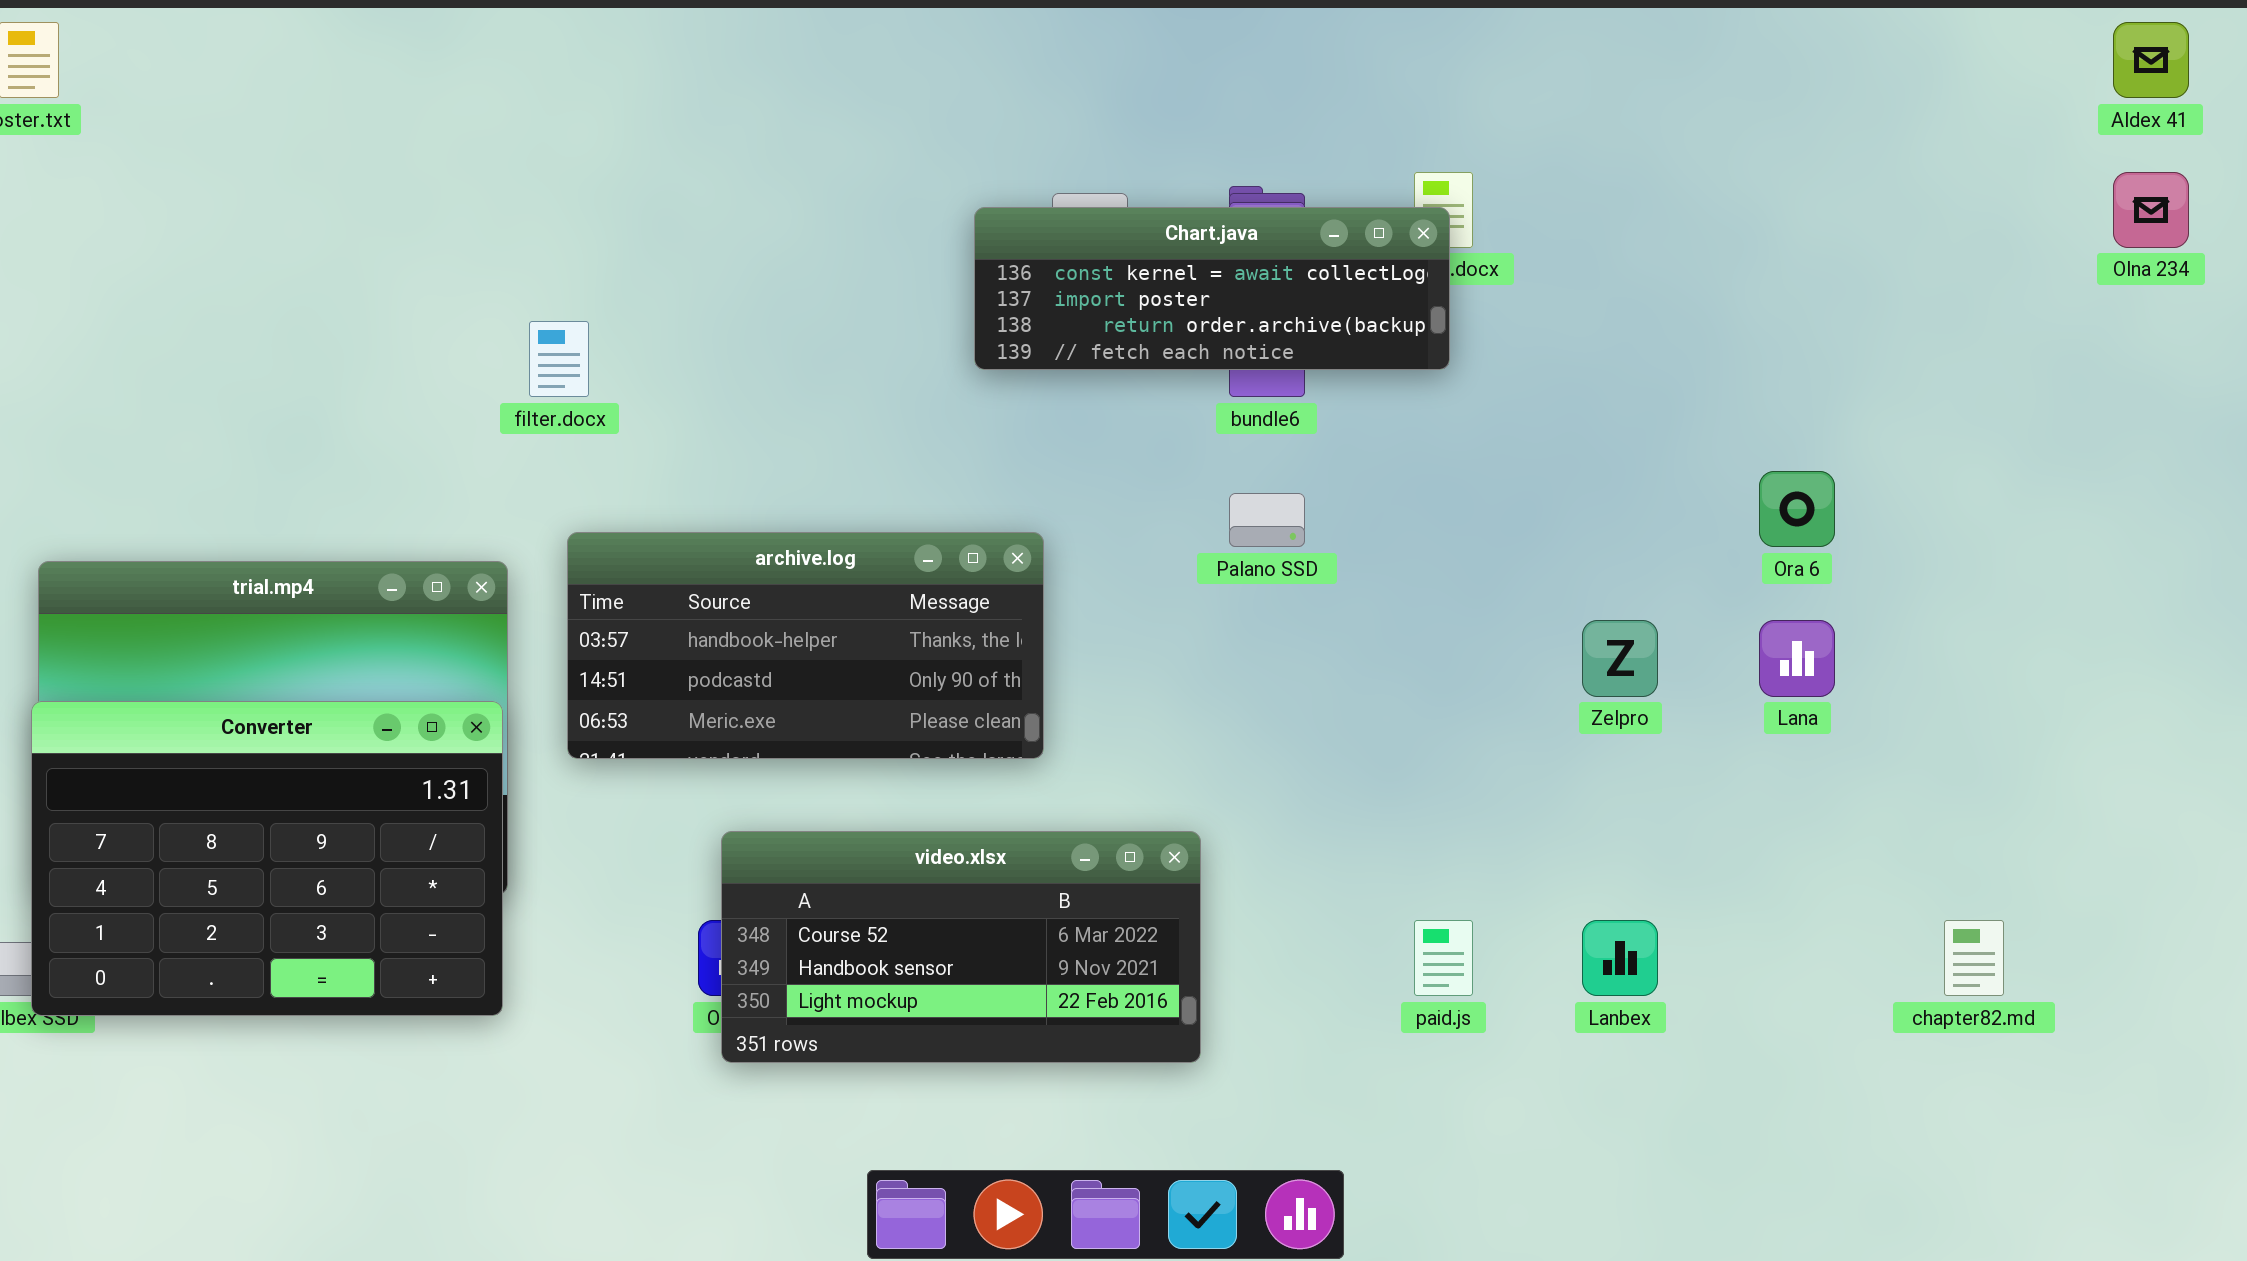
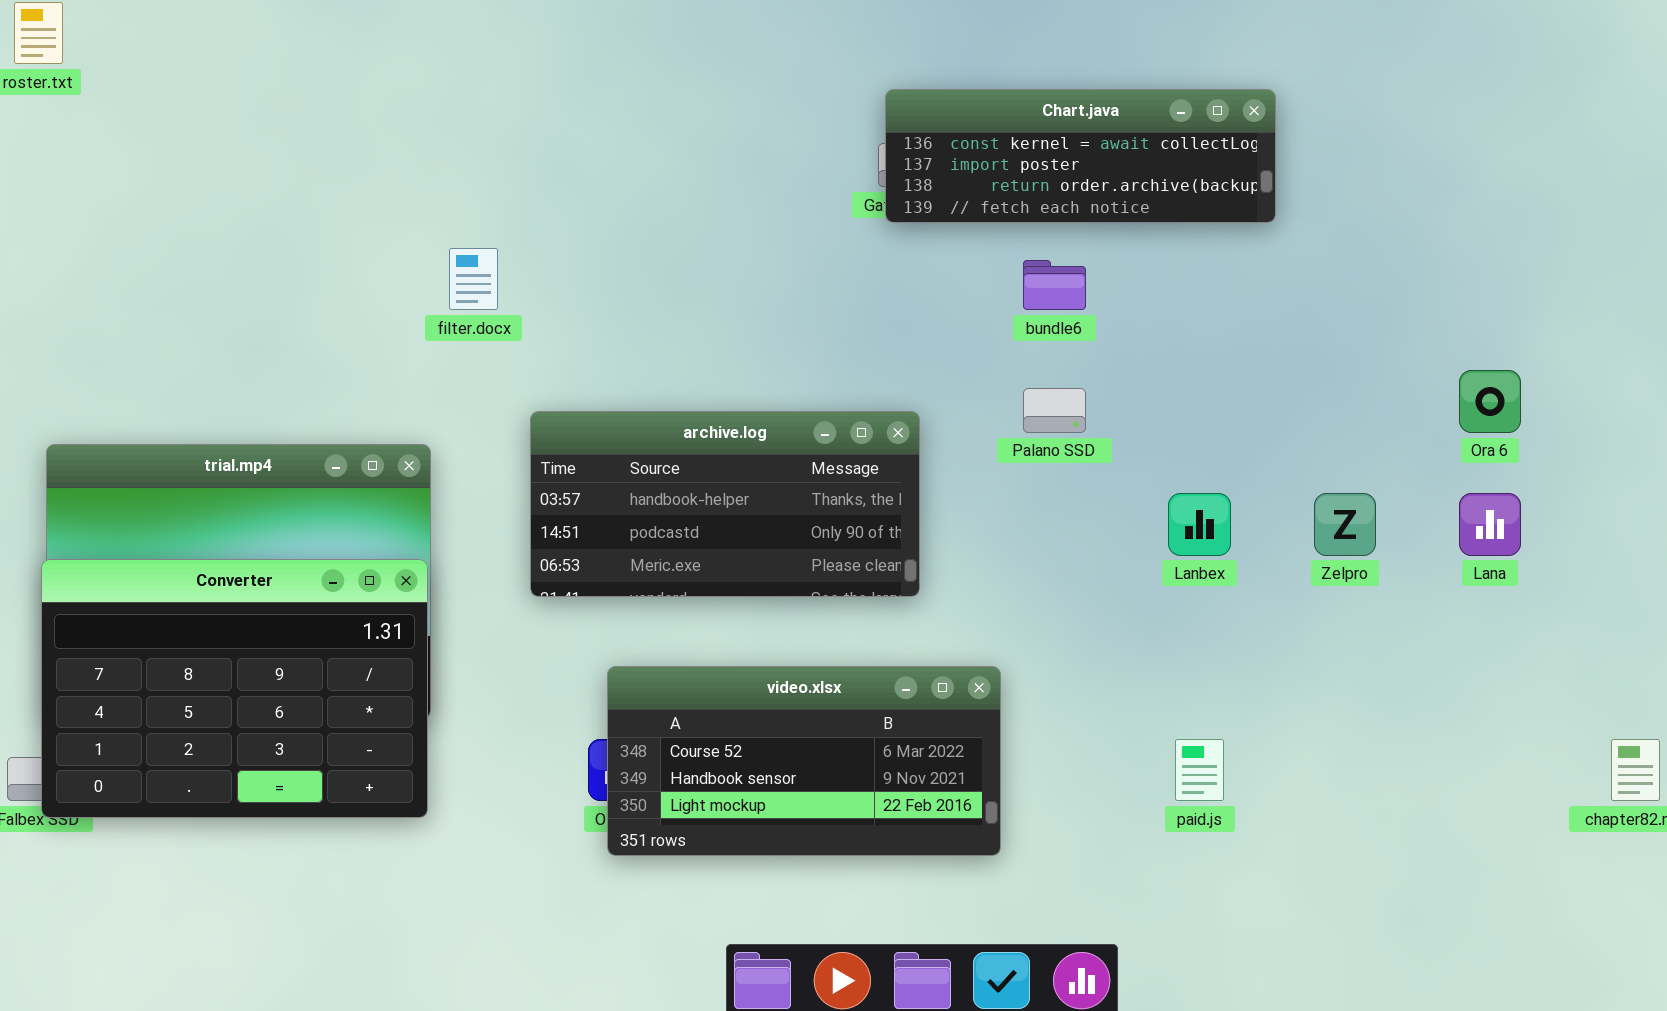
Chart.java: [974,207,1450,370] -> [885,89,1276,223], moved
archive.log: [567,532,1044,759] -> [530,411,920,597], moved
Lanbex: [1582,920,1658,996] -> [1168,493,1231,556], moved

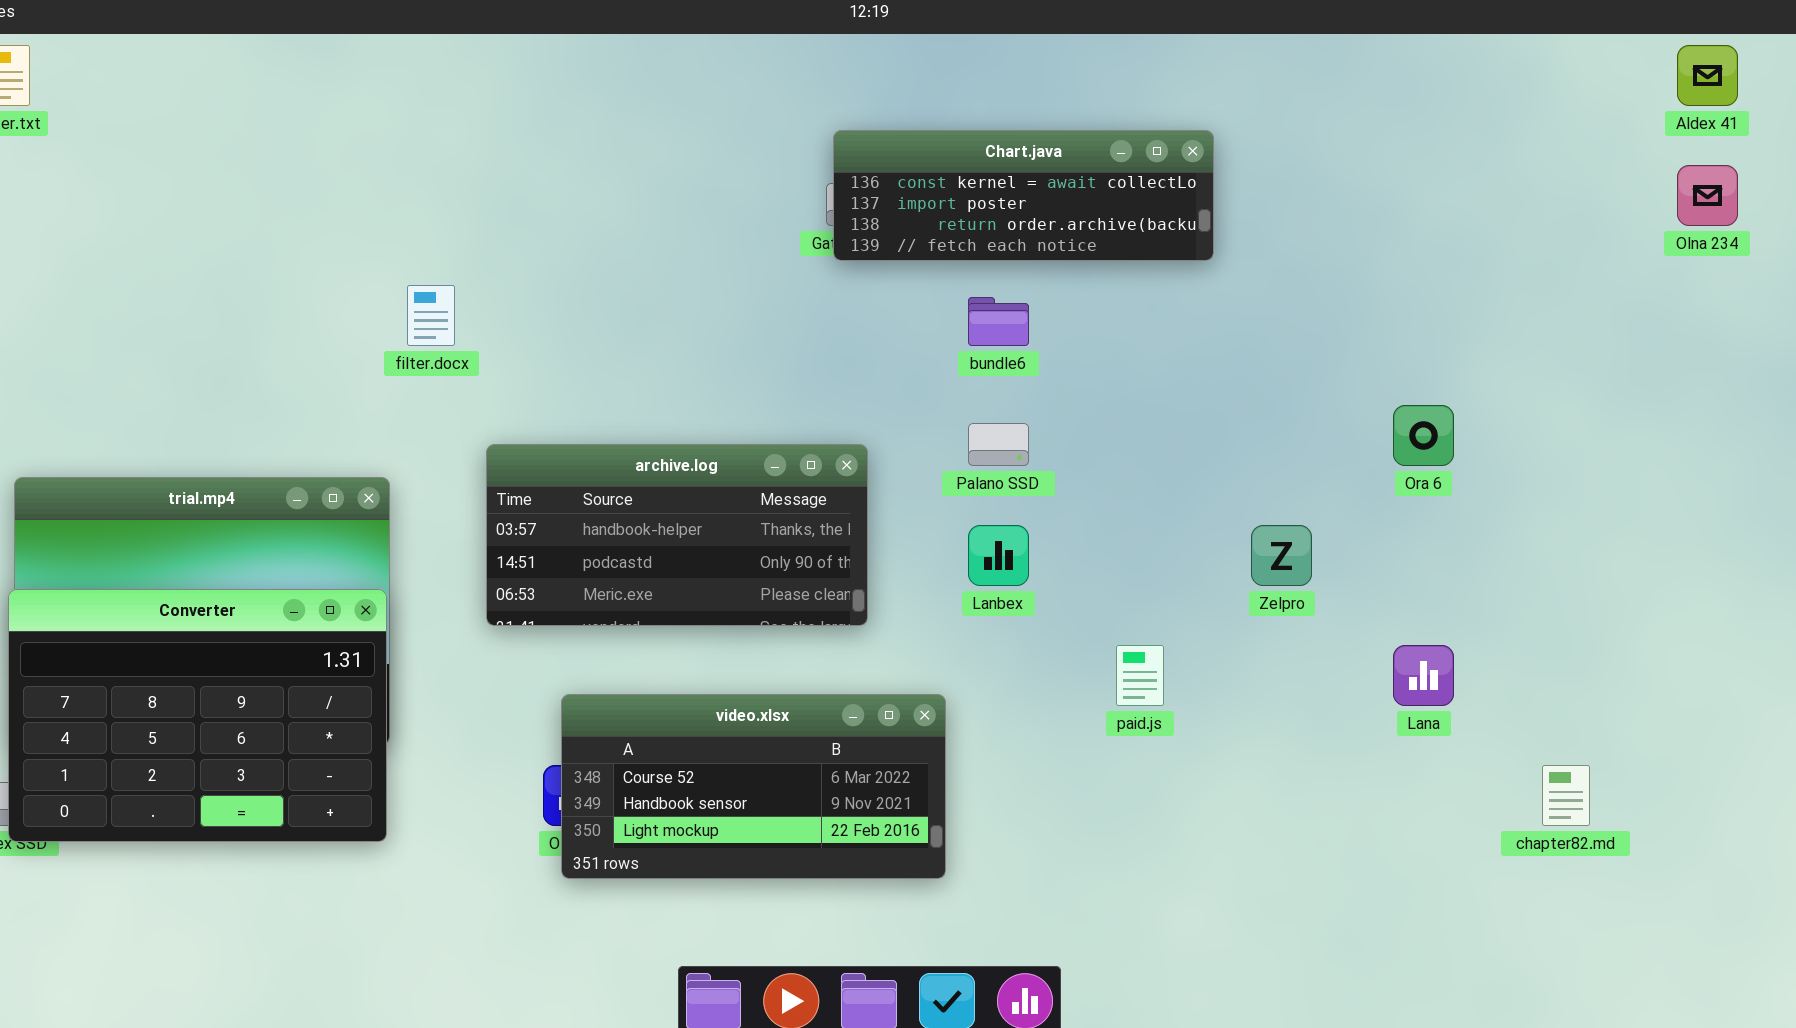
Lanbex: [1168,493,1231,556] -> [968,525,1029,586], moved
Lana: [1459,493,1521,556] -> [1393,645,1454,706], moved
paid.js: [1175,739,1224,801] -> [1116,645,1164,706], moved

